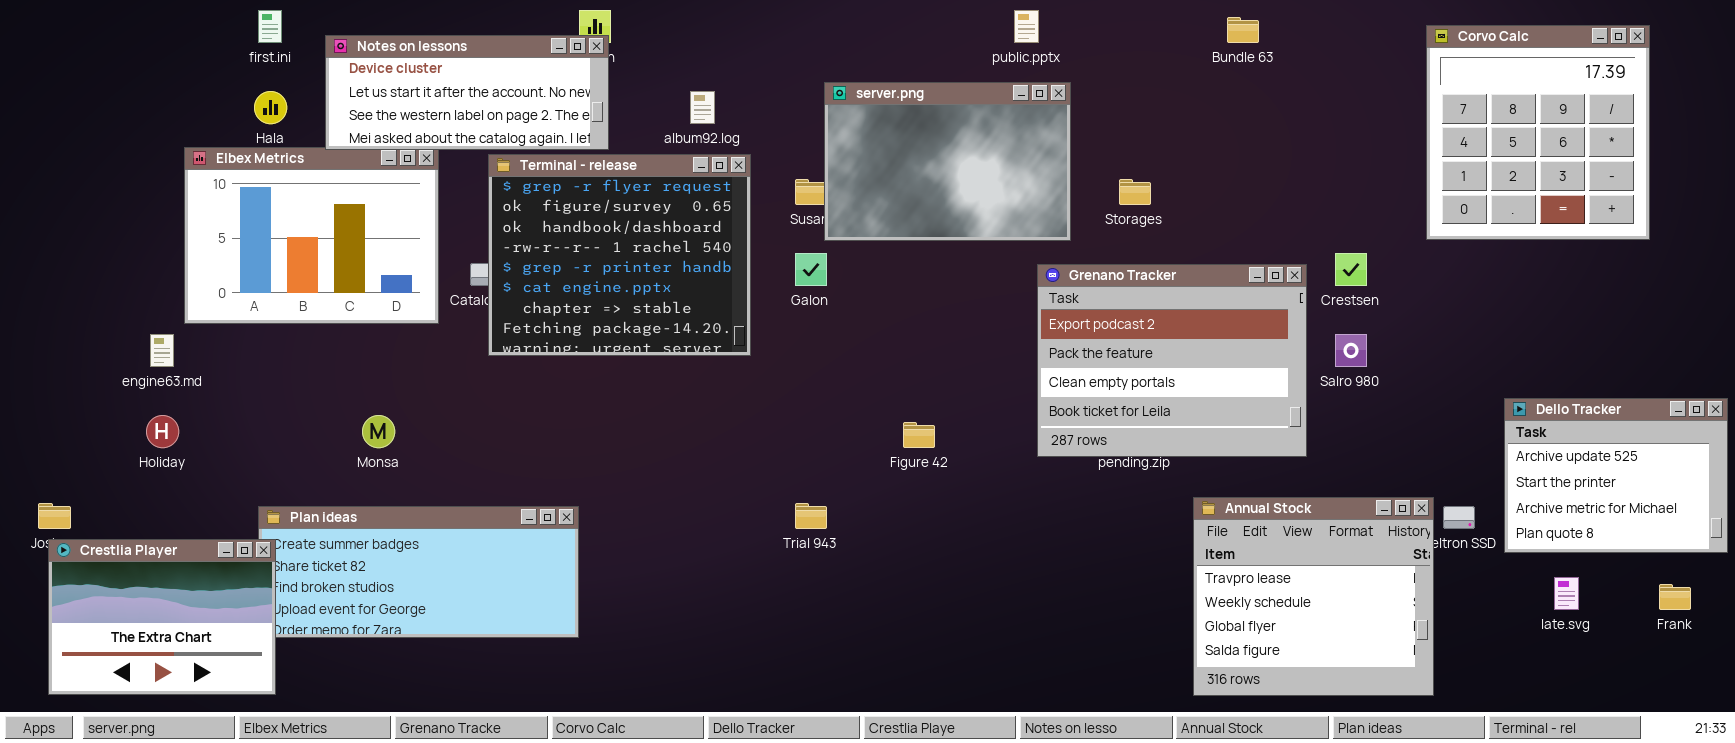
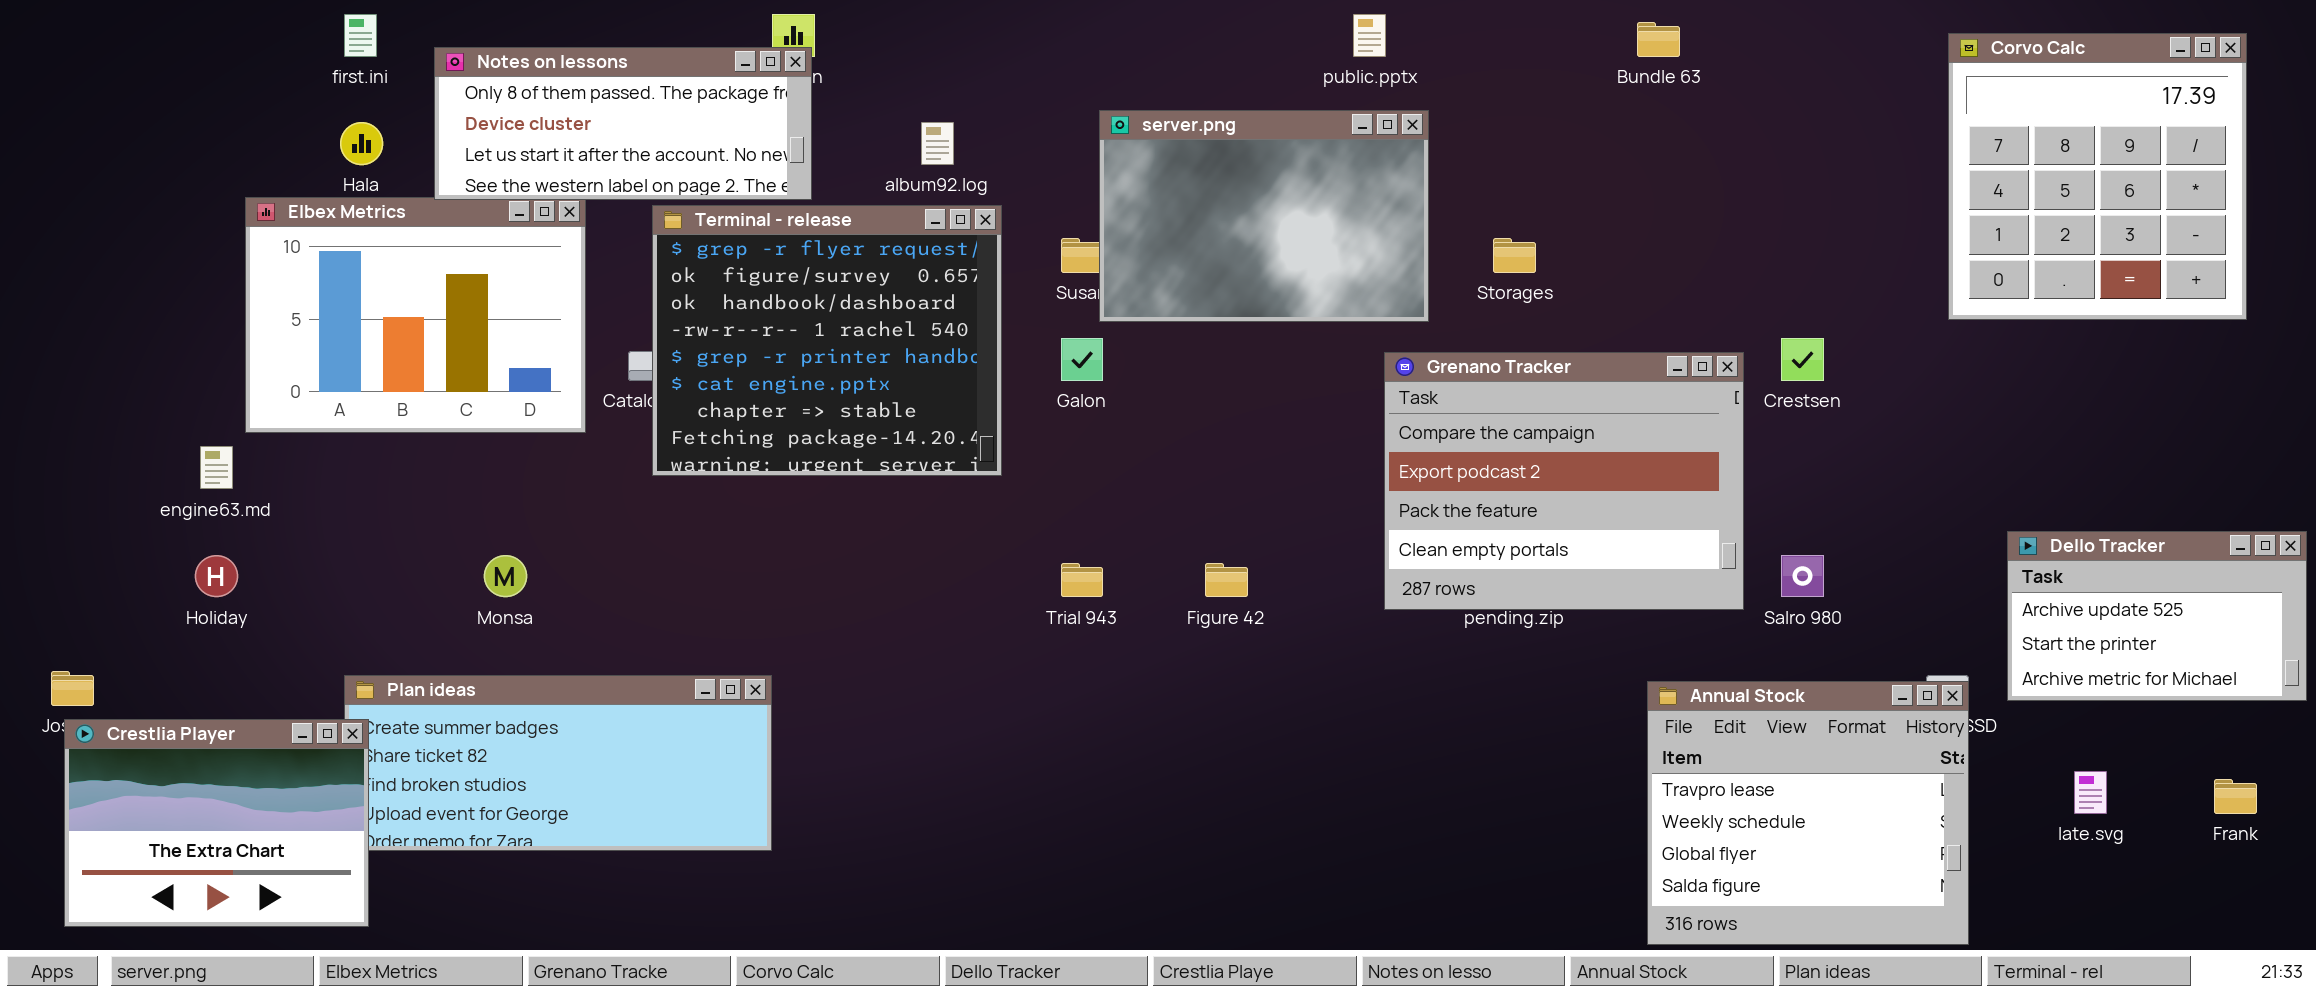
Corvo Calc: [1426,25,1650,240] -> [1948,33,2247,320], moved
Notes on lessons: [325,35,609,150] -> [434,47,812,200], scrolled up 1 row
Grenano Tracker: [1037,264,1307,457] -> [1384,352,1744,610], scrolled up 1 row
Salro 980: [1335,334,1367,367] -> [1781,555,1824,597], moved
Dello Tracker: [1504,398,1728,553] -> [2007,531,2307,701], resized
Annual Stock: [1193,497,1434,696] -> [1647,681,1969,945], moved
Trial 943: [795,503,827,529] -> [1061,563,1103,597], moved

